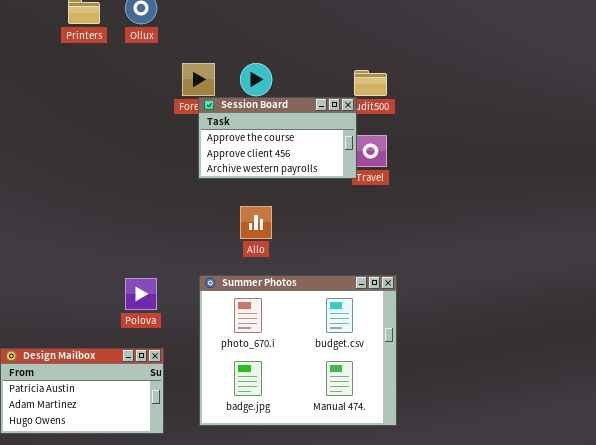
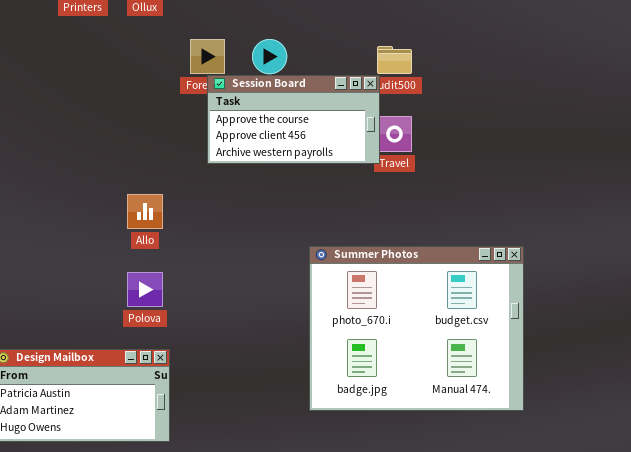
Allo: [240,206,272,239] -> [127,194,163,229], moved
Summer Photos: [199,275,397,426] -> [309,246,524,411], moved

